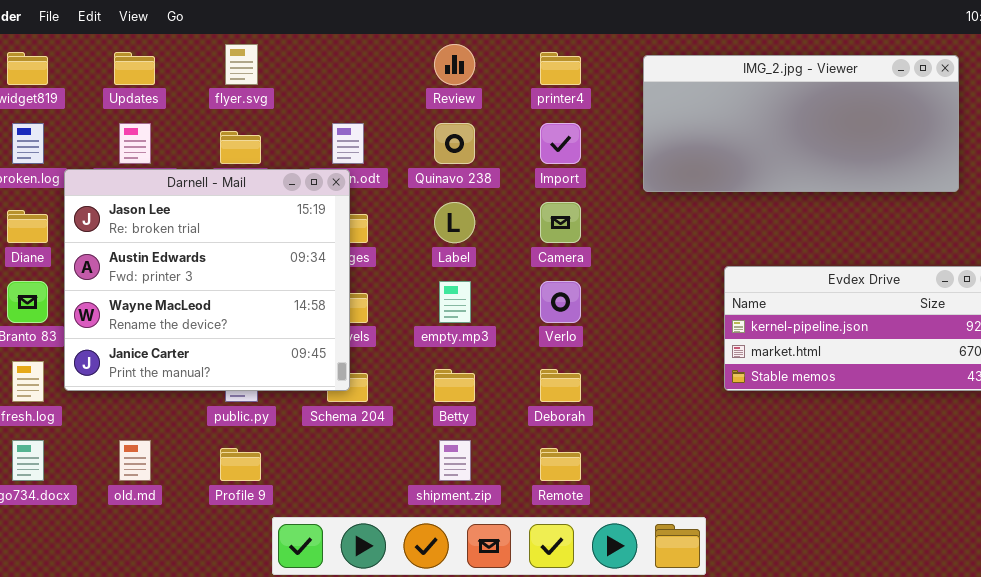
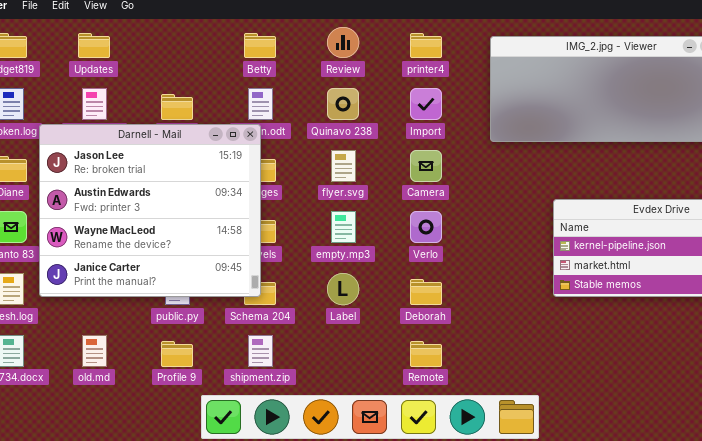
flyer.svg: [225,44,258,85] -> [331,150,356,182], moved
Label: [434,202,475,243] -> [327,273,359,305], moved
Betty: [434,369,475,402] -> [244,33,276,58], moved
shipment.zip: [439,440,471,481] -> [248,335,273,367], moved

